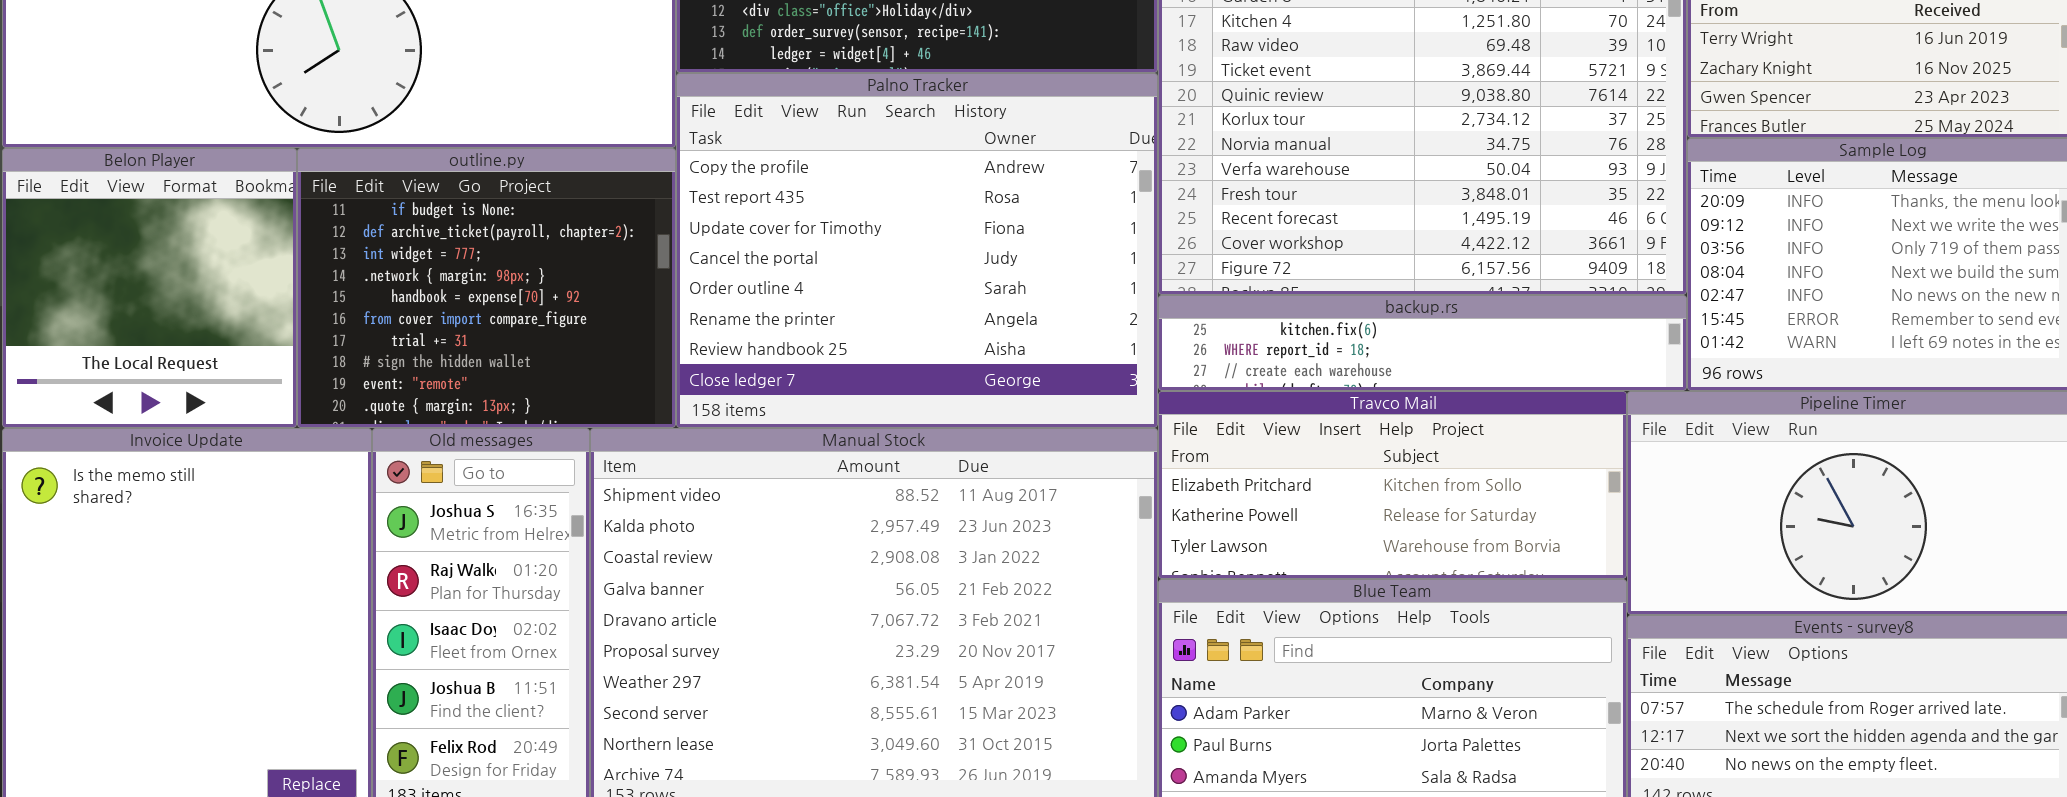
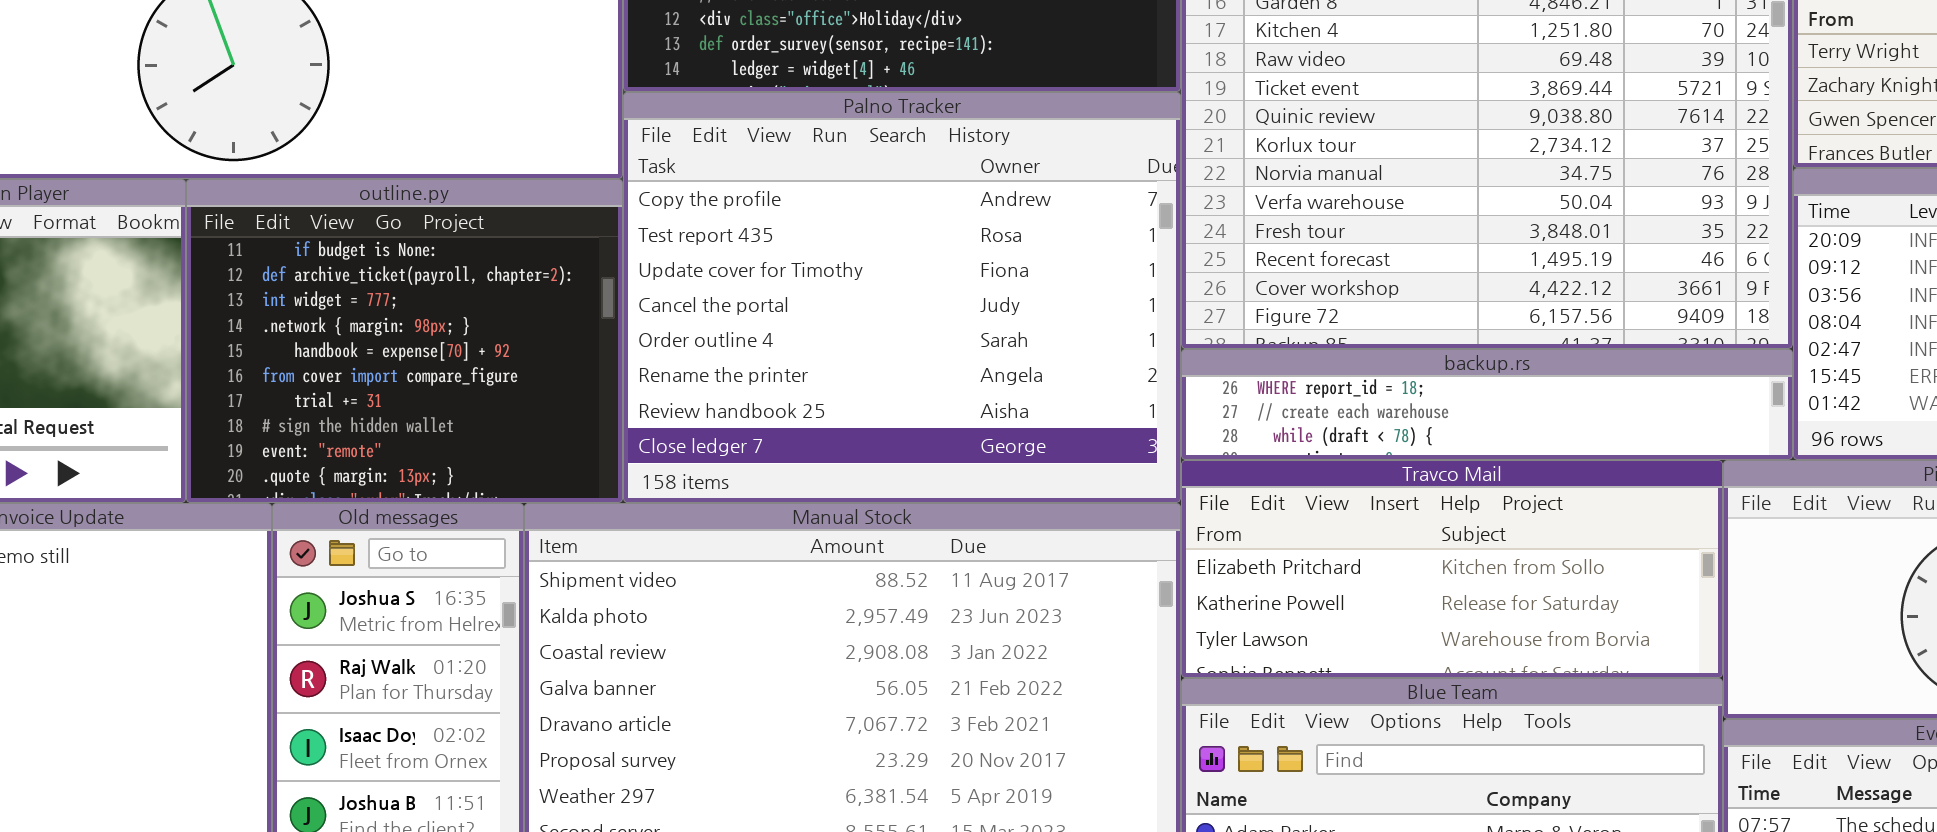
backup.rs: [1158,295,1687,391] -> [1181,349,1793,460], scrolled down 1 row

